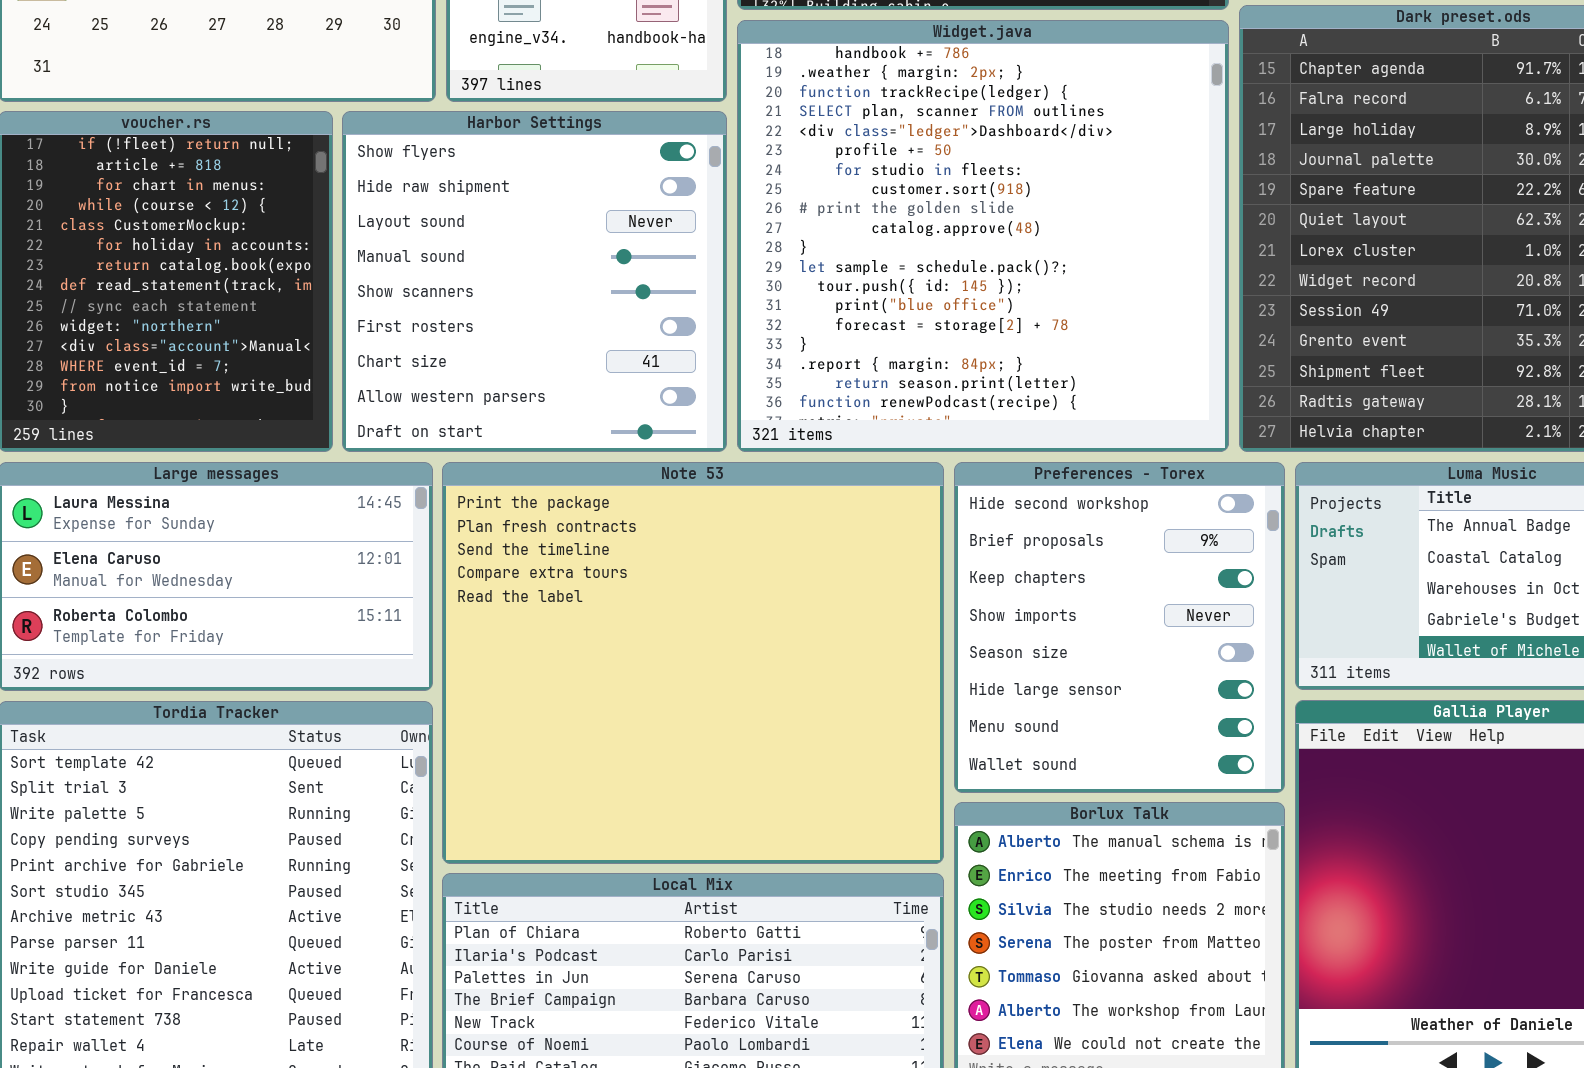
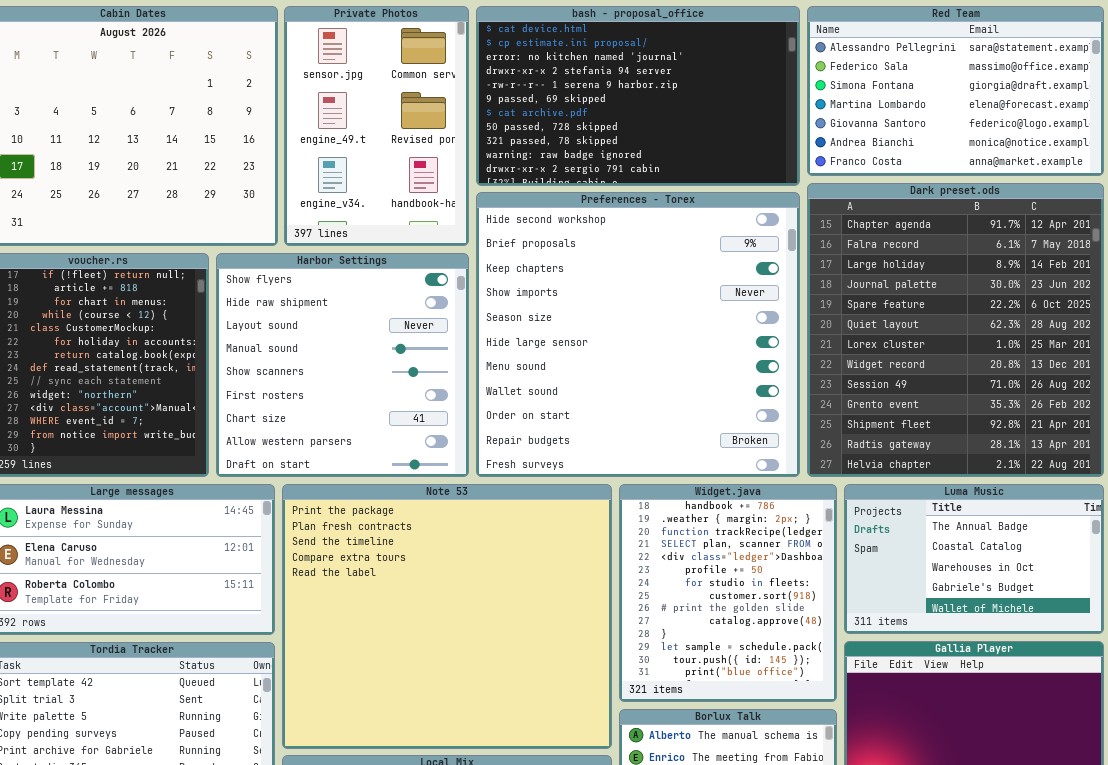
Widget.java: [737,20,1229,452] -> [619,484,837,702], moved, resized
Preferences - Torex: [954,462,1285,793] -> [476,192,800,477], moved, resized

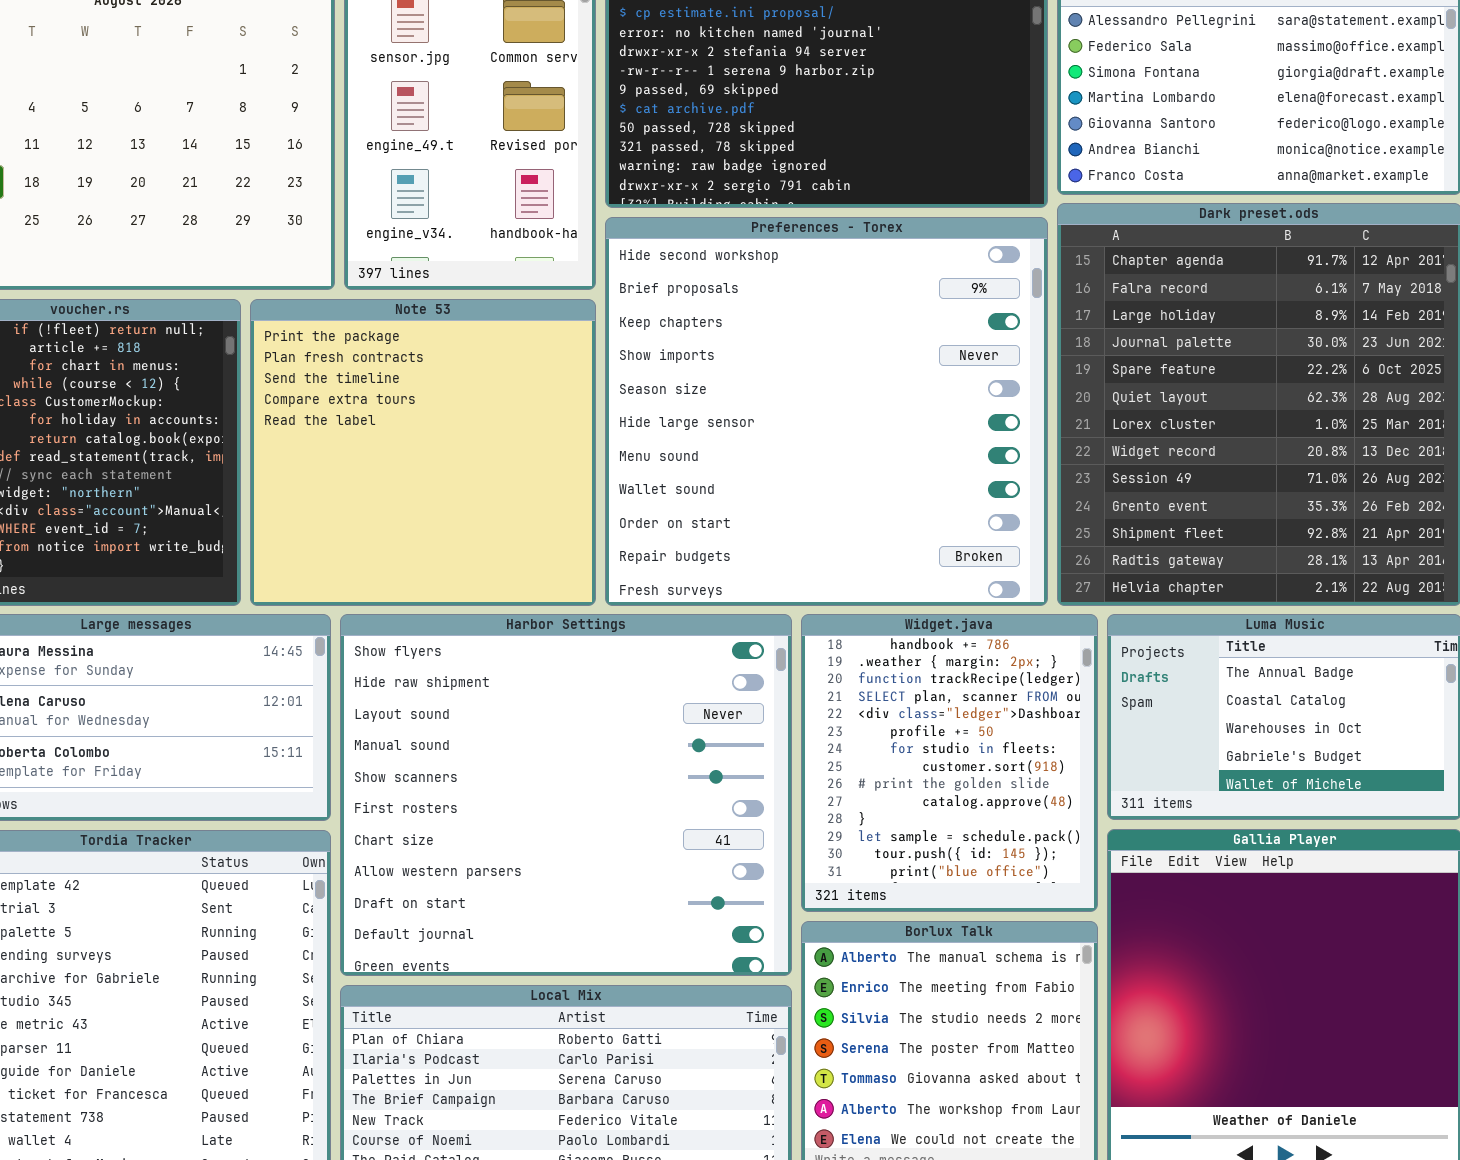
Harbor Settings: [216,253,469,477] -> [340,614,792,976], moved, resized
Note 53: [282,484,612,749] -> [250,299,596,606], moved, resized

